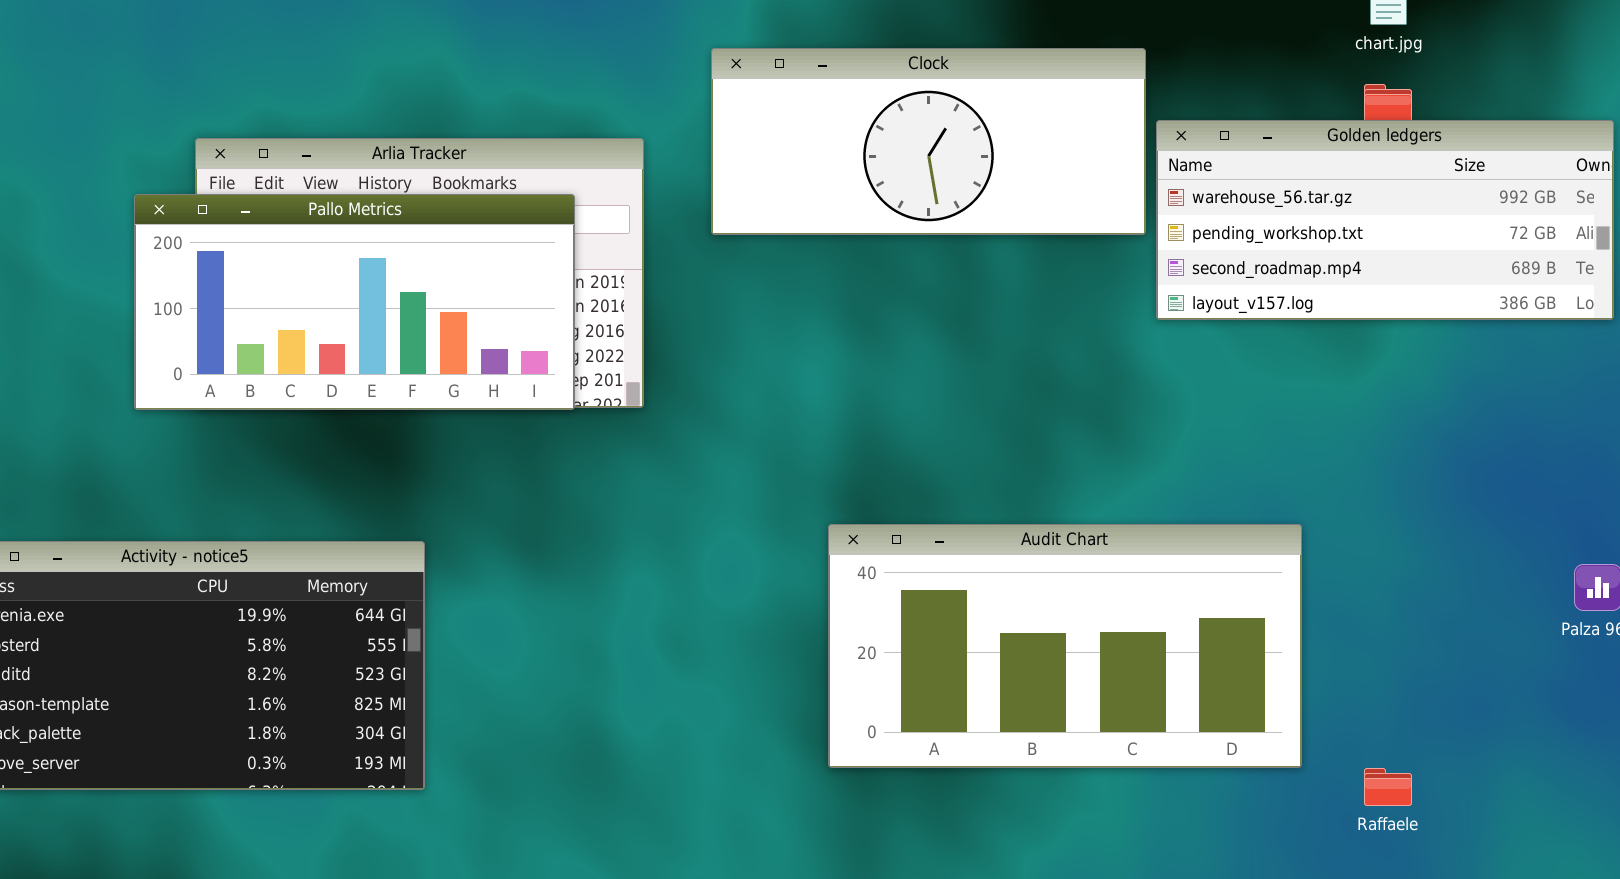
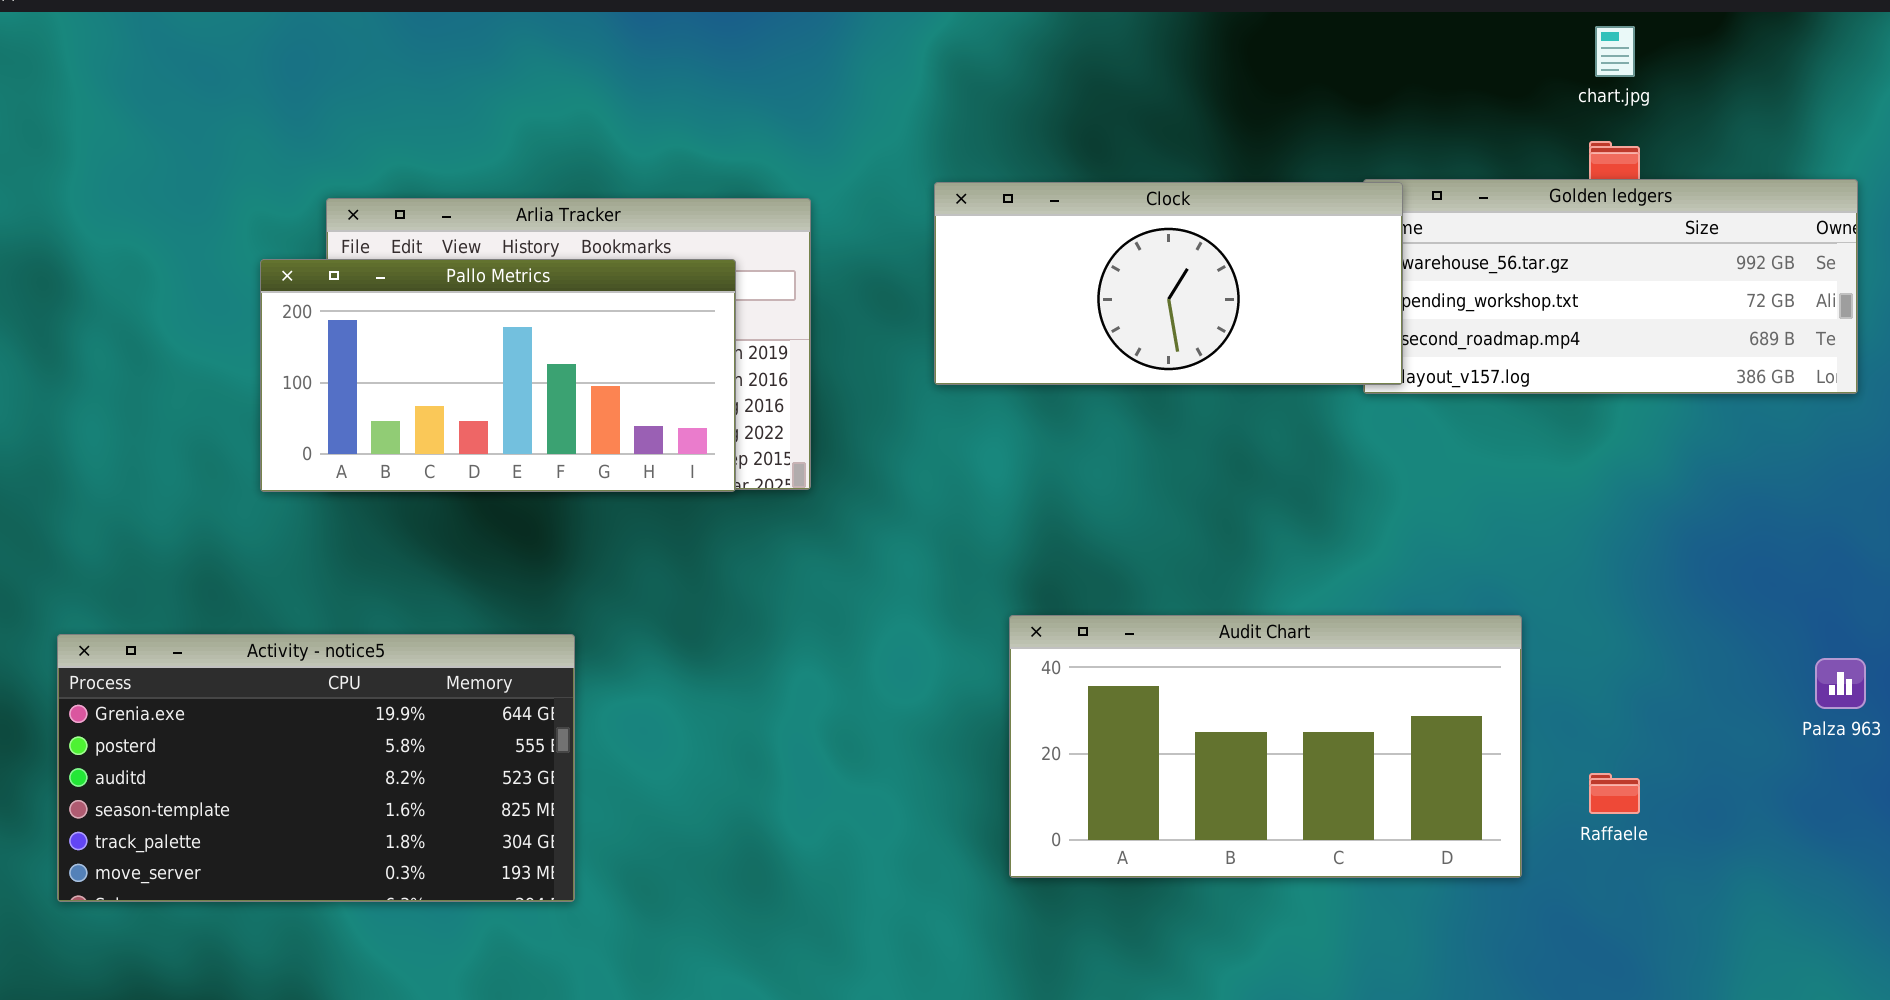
Clock: [711,48,1146,235] -> [934,182,1403,385], moved
Raffaele: [1364,768,1412,806] -> [1589,773,1640,814], moved

